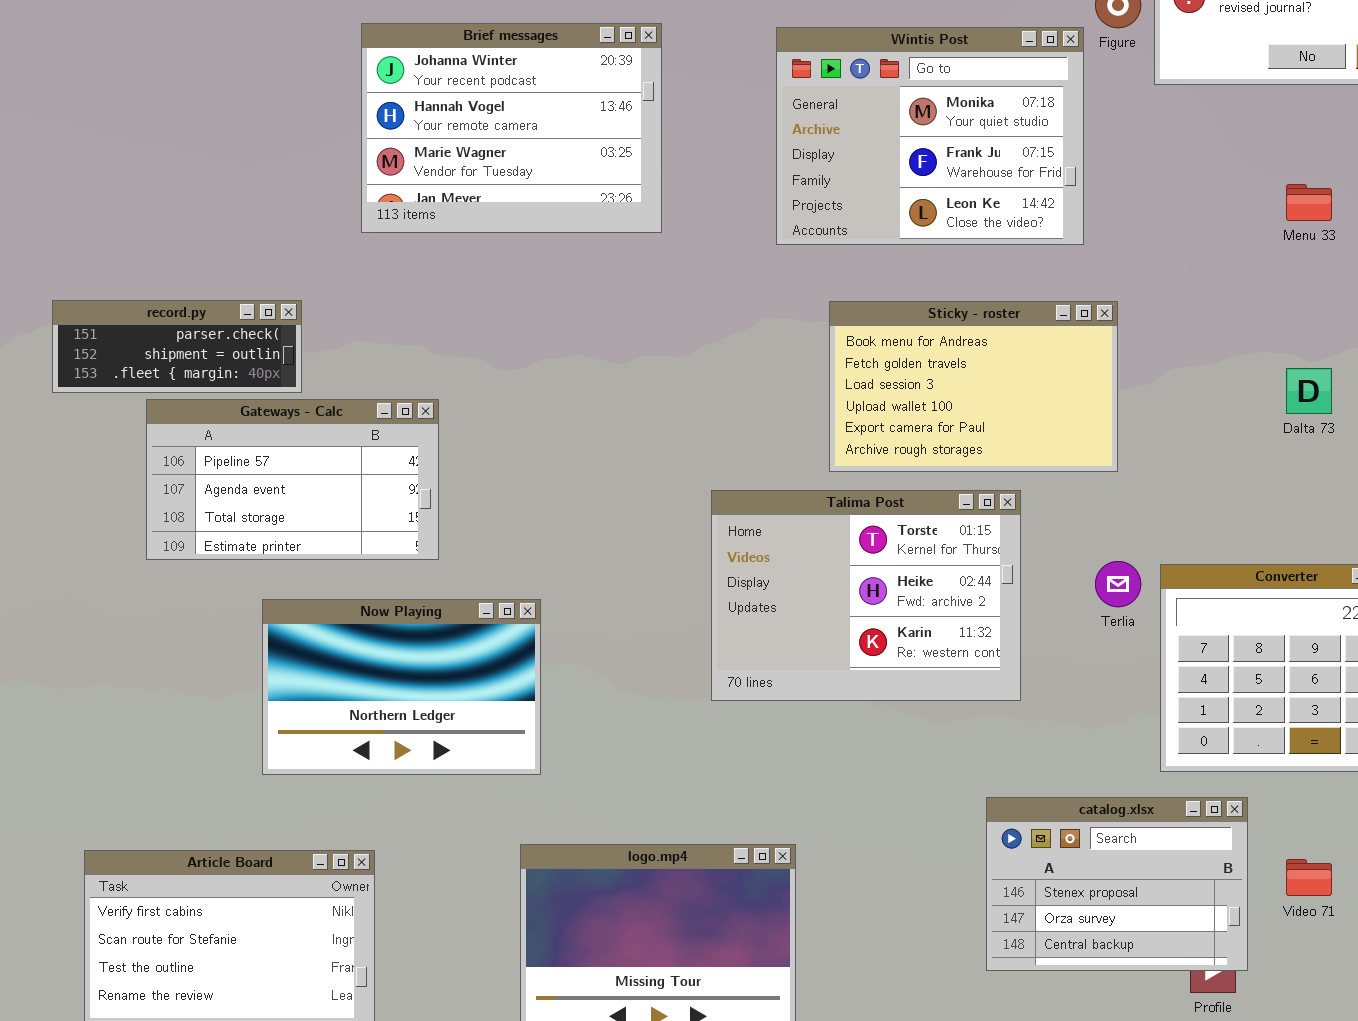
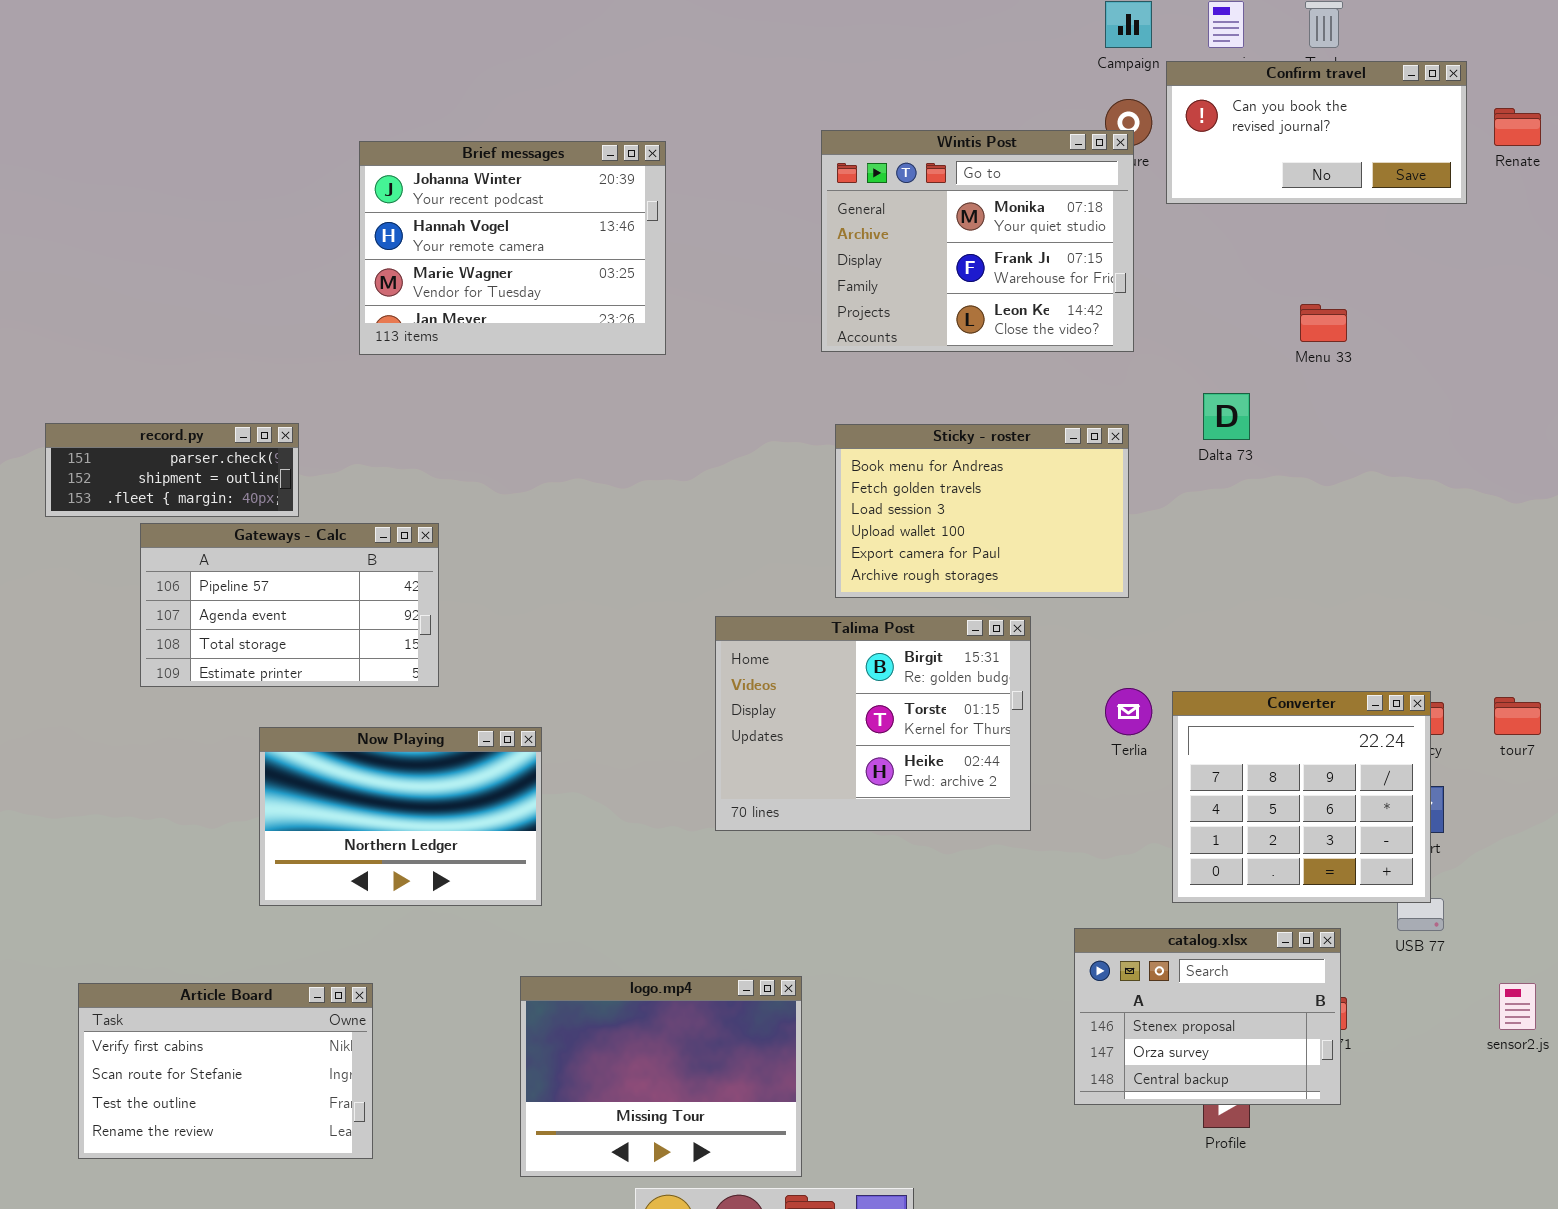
Wintis Post: [776,27,1084,245] -> [821,130,1134,352], moved
Dalta 73: [1286,368,1332,414] -> [1203,393,1250,440], moved
Talima Post: [711,490,1021,701] -> [715,616,1031,831], scrolled up 1 row
catalog.xlsx: [986,797,1248,971] -> [1074,928,1341,1105], moved

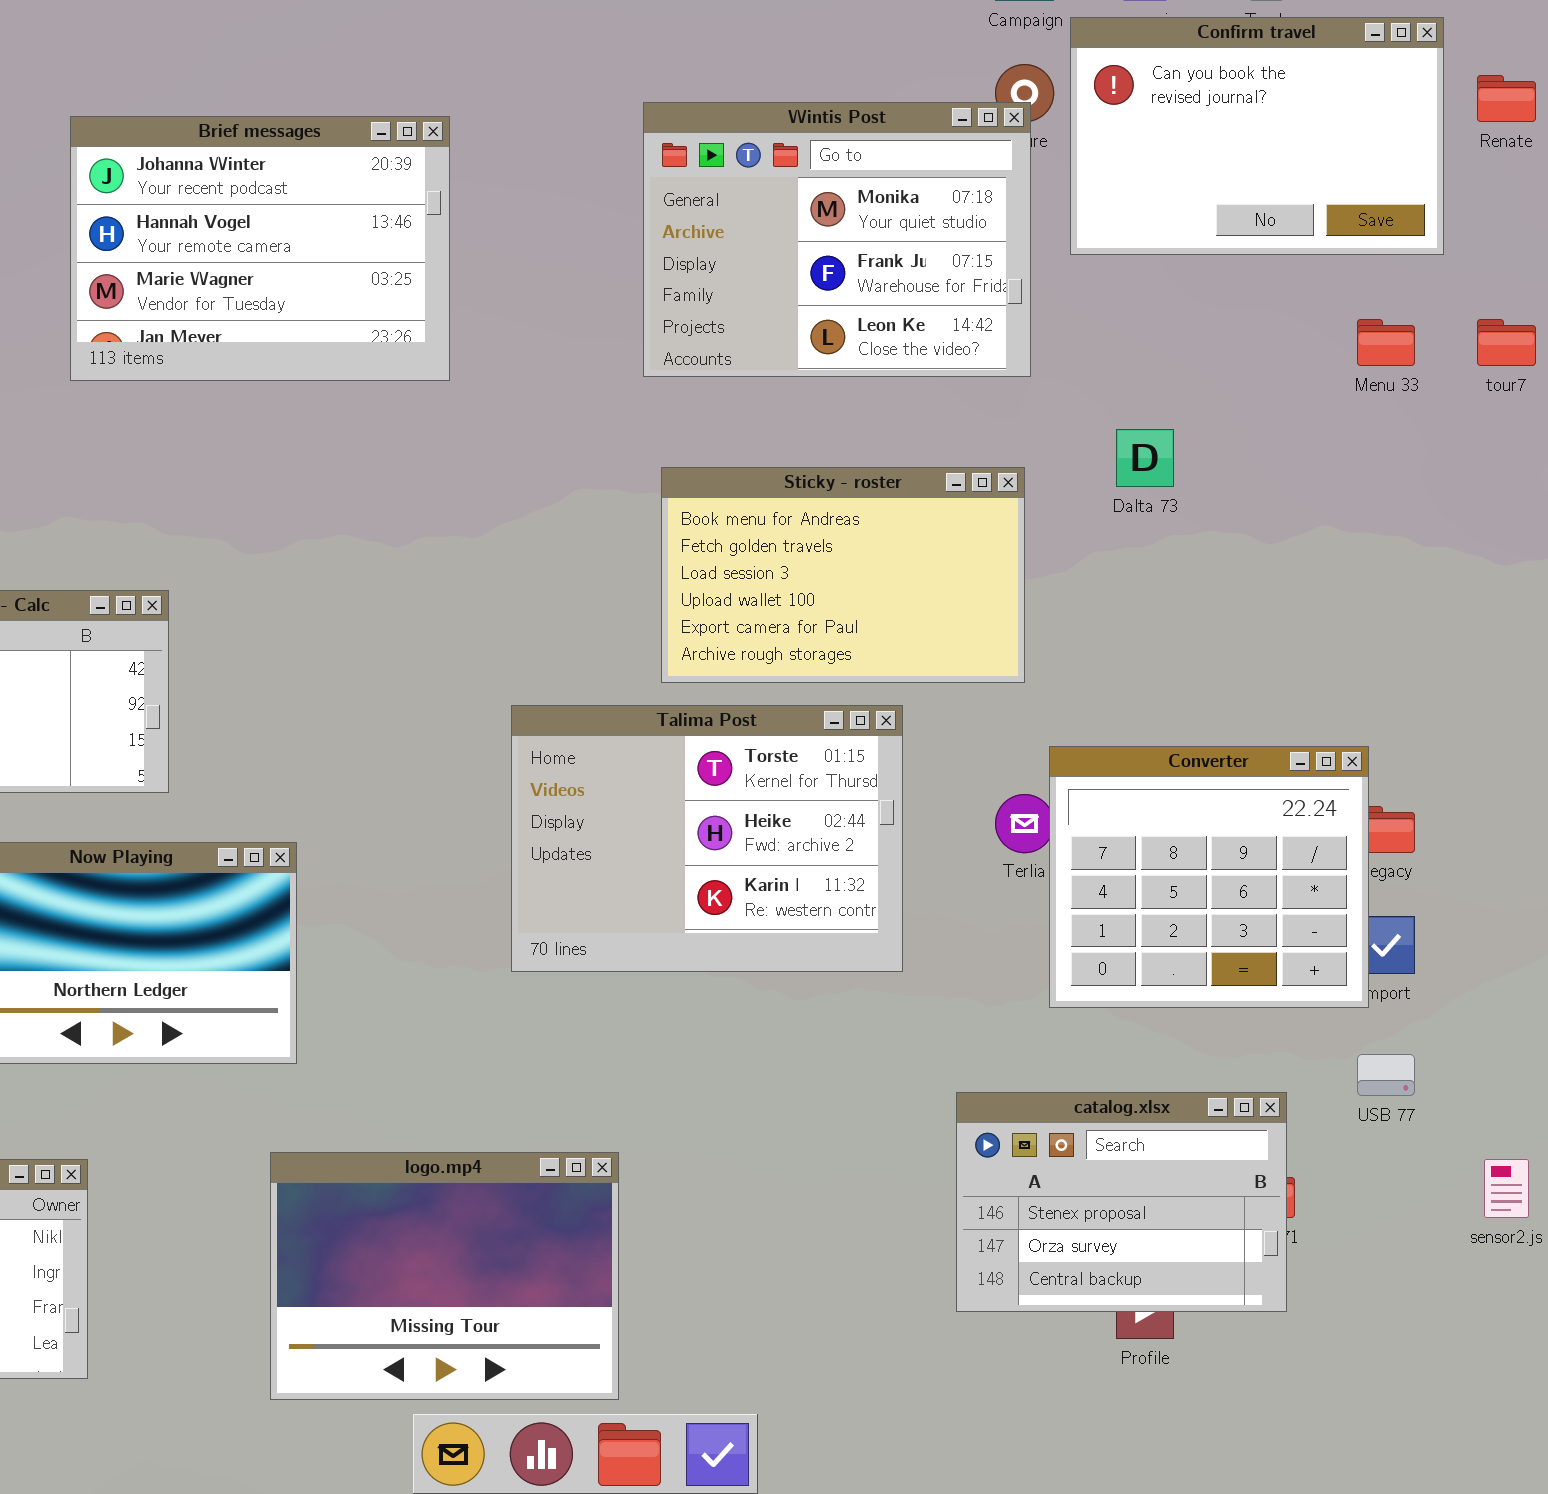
Confirm travel: [1166,61,1467,204] -> [1070,17,1444,255], resized
Menu 33: [1300,304,1347,342] -> [1357,319,1415,366], moved
Talima Post: [715,616,1031,831] -> [511,705,903,972], scrolled down 1 row
Converter: [1172,691,1431,903] -> [1049,746,1369,1008], moved
tour7: [1494,697,1541,735] -> [1477,319,1536,366], moved

